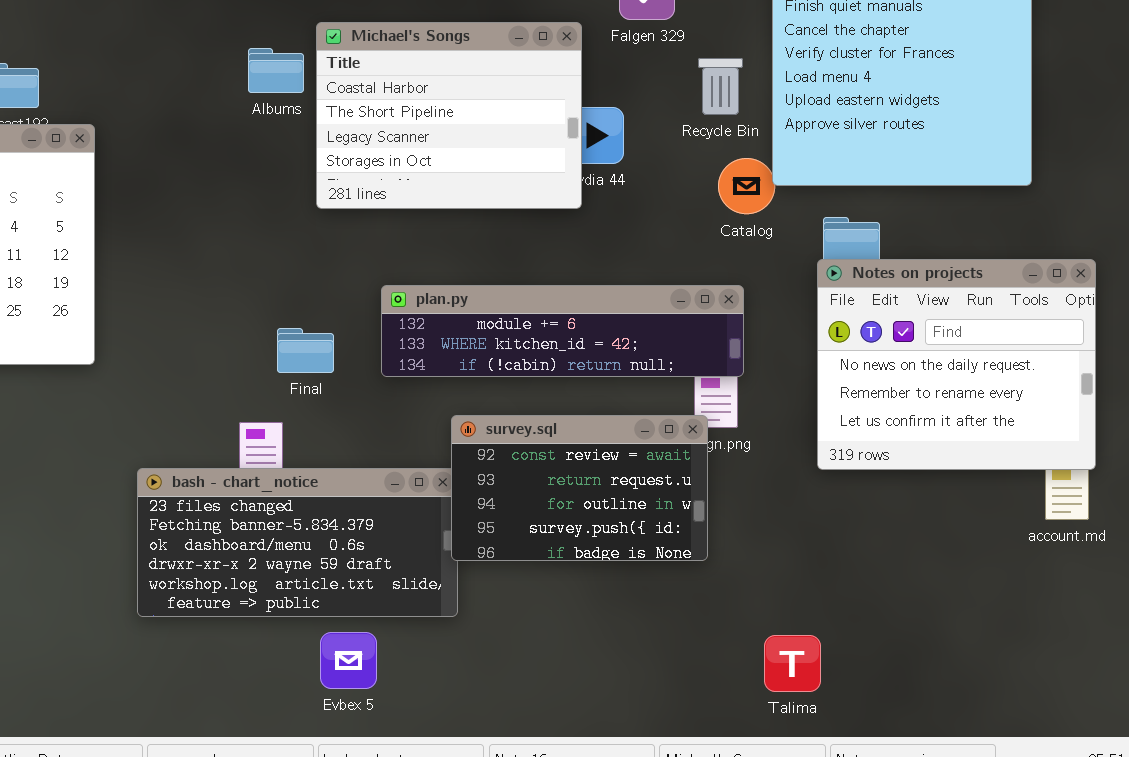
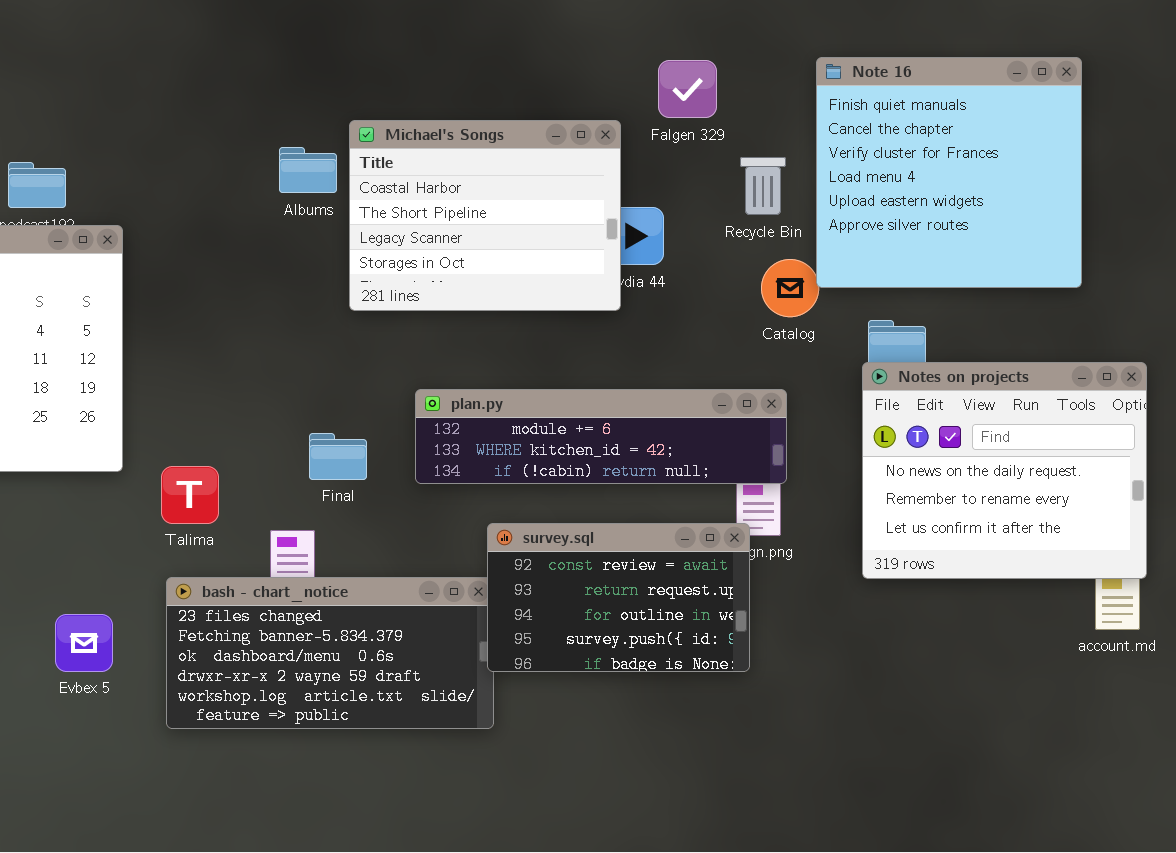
Evbex 5: [320,632,377,689] -> [55,614,113,672], moved
Talima: [764,635,821,692] -> [161,466,219,524], moved

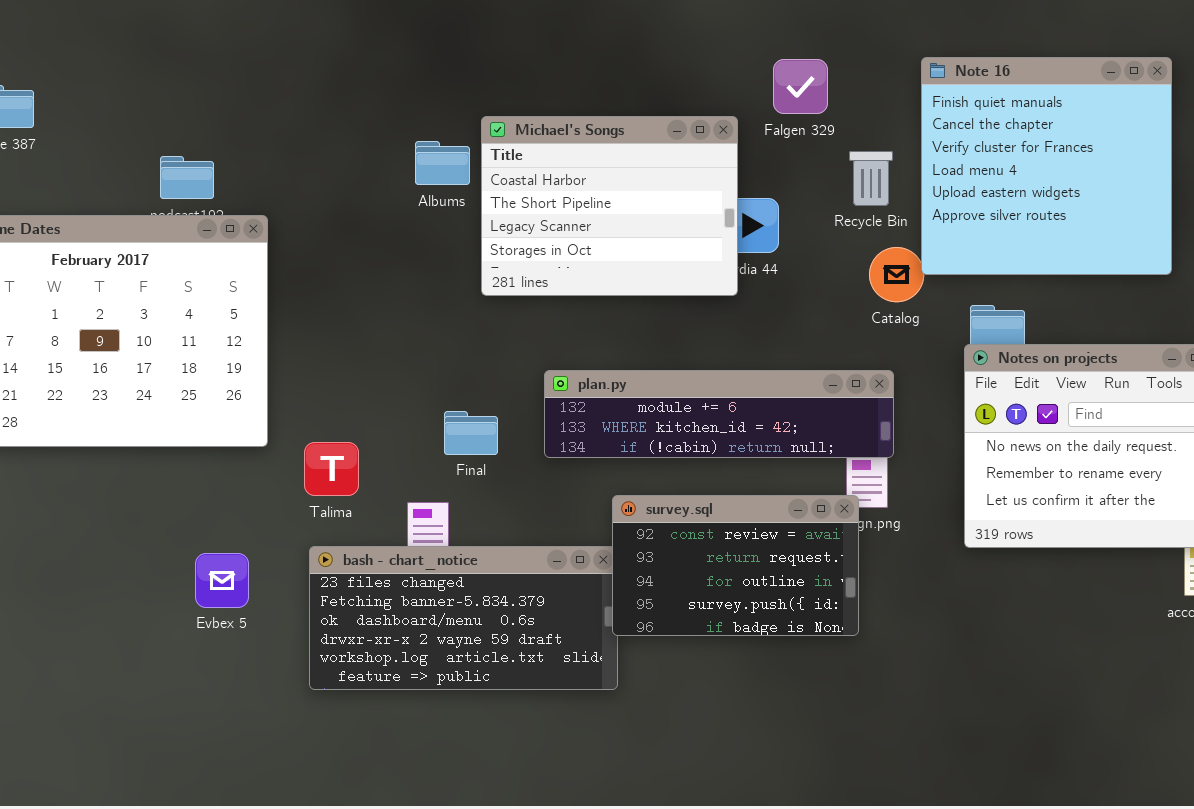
Evbex 5: [55,614,113,672] -> [195,553,249,608], moved

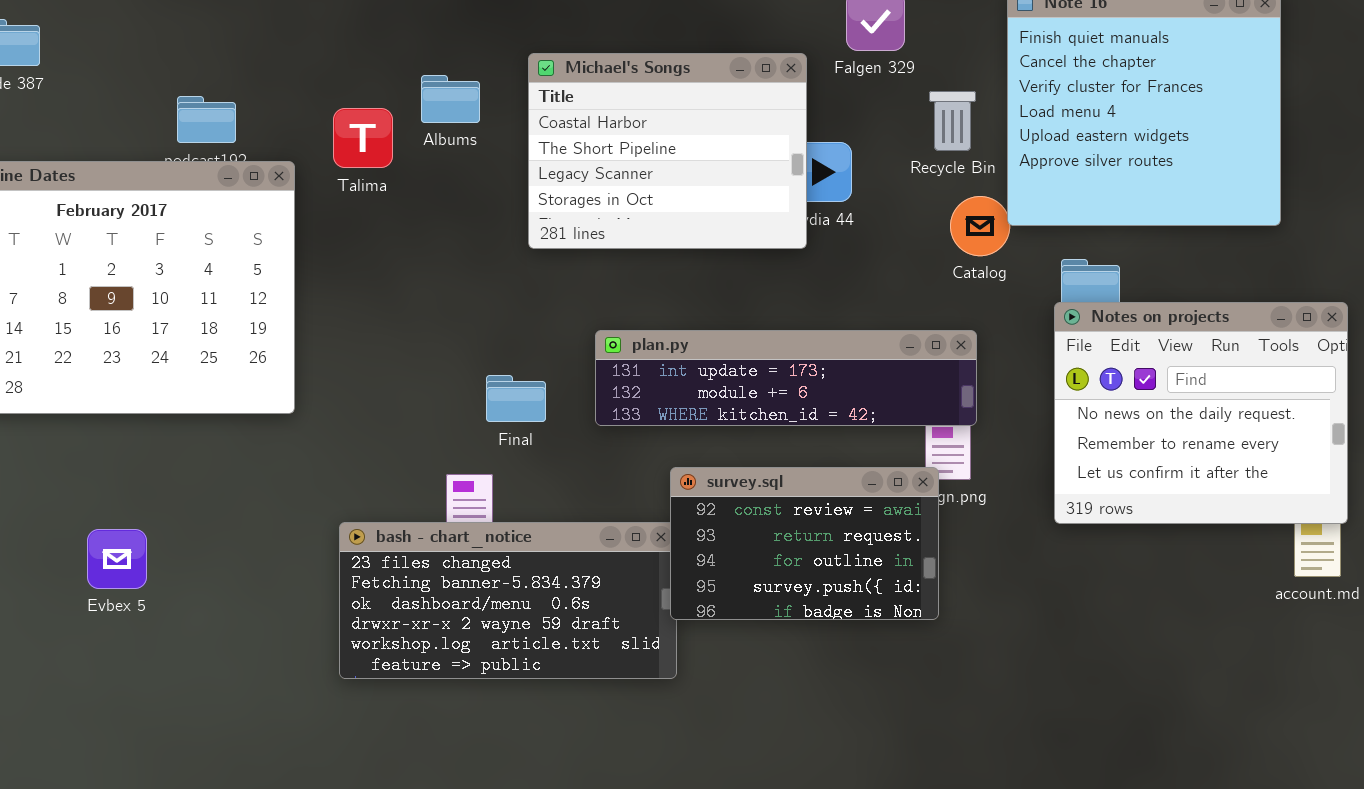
Albums: [415,141,470,185] -> [421,75,480,123], moved
plan.py: [544,370,894,458] -> [595,330,977,426], scrolled up 1 row
Talima: [304,442,359,496] -> [333,108,393,168], moved
Evbex 5: [195,553,249,608] -> [87,529,147,589], moved

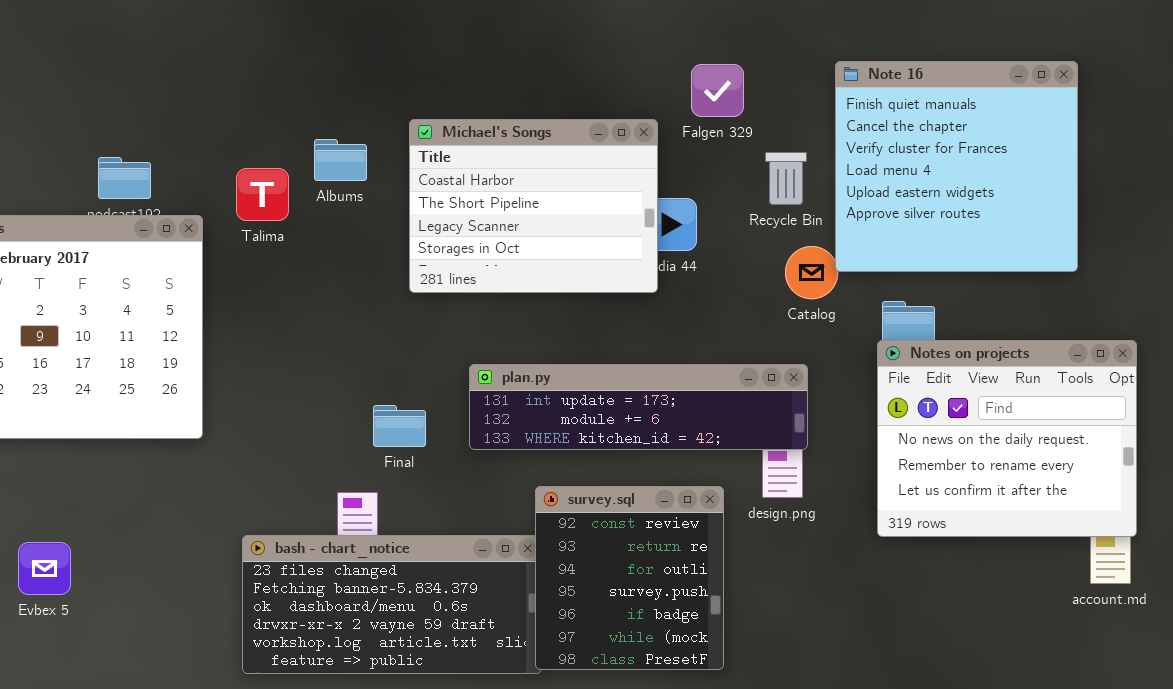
survey.sql: [670,467,939,620] -> [535,486,724,670], resized

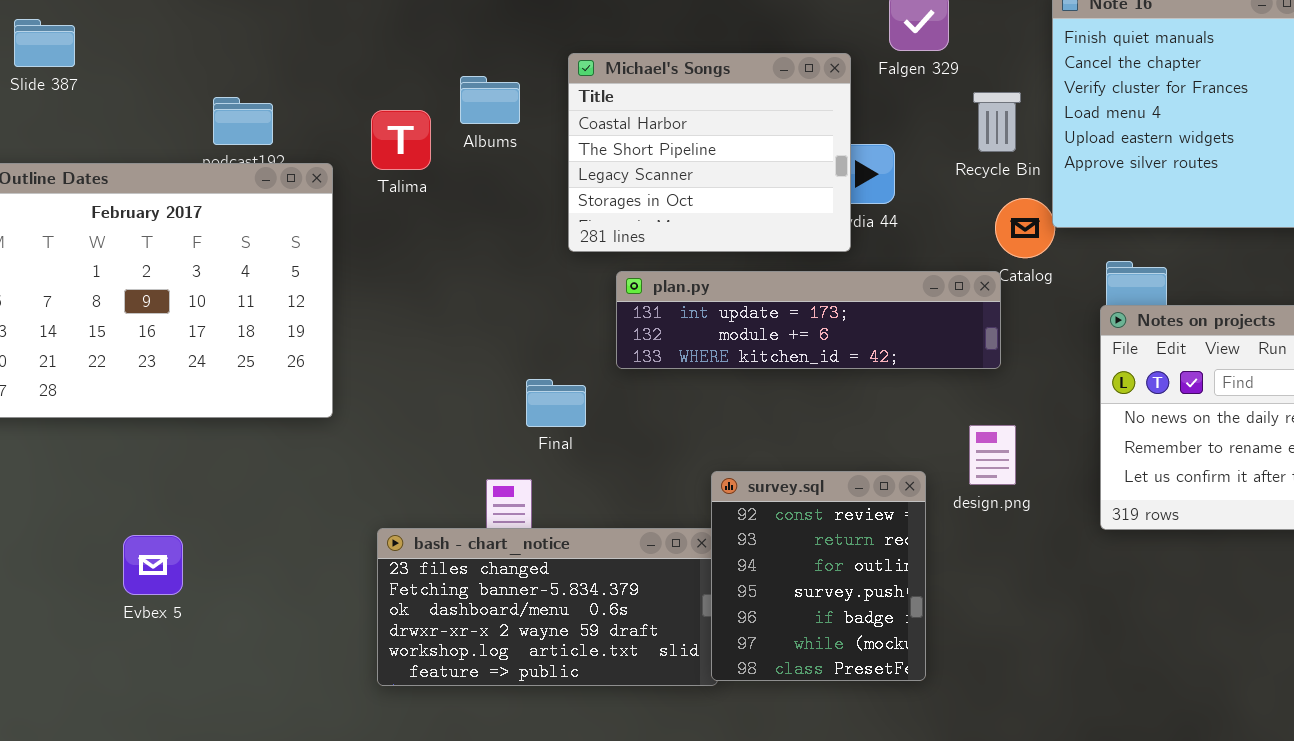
plan.py: [469,364,808,450] -> [616,271,1001,369], moved

